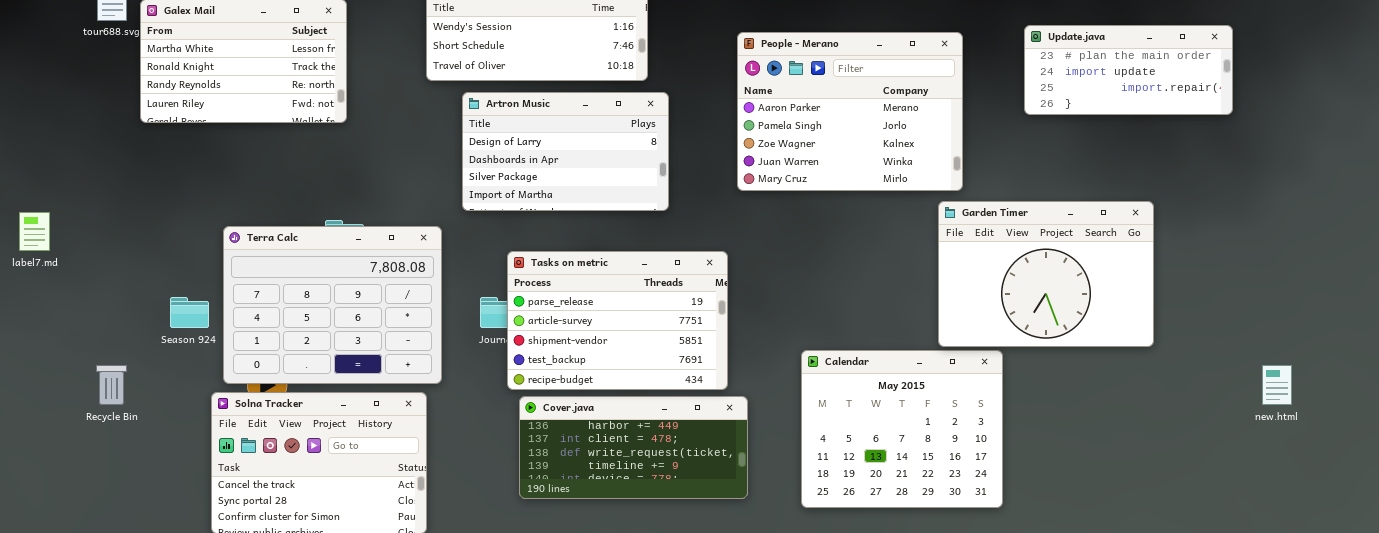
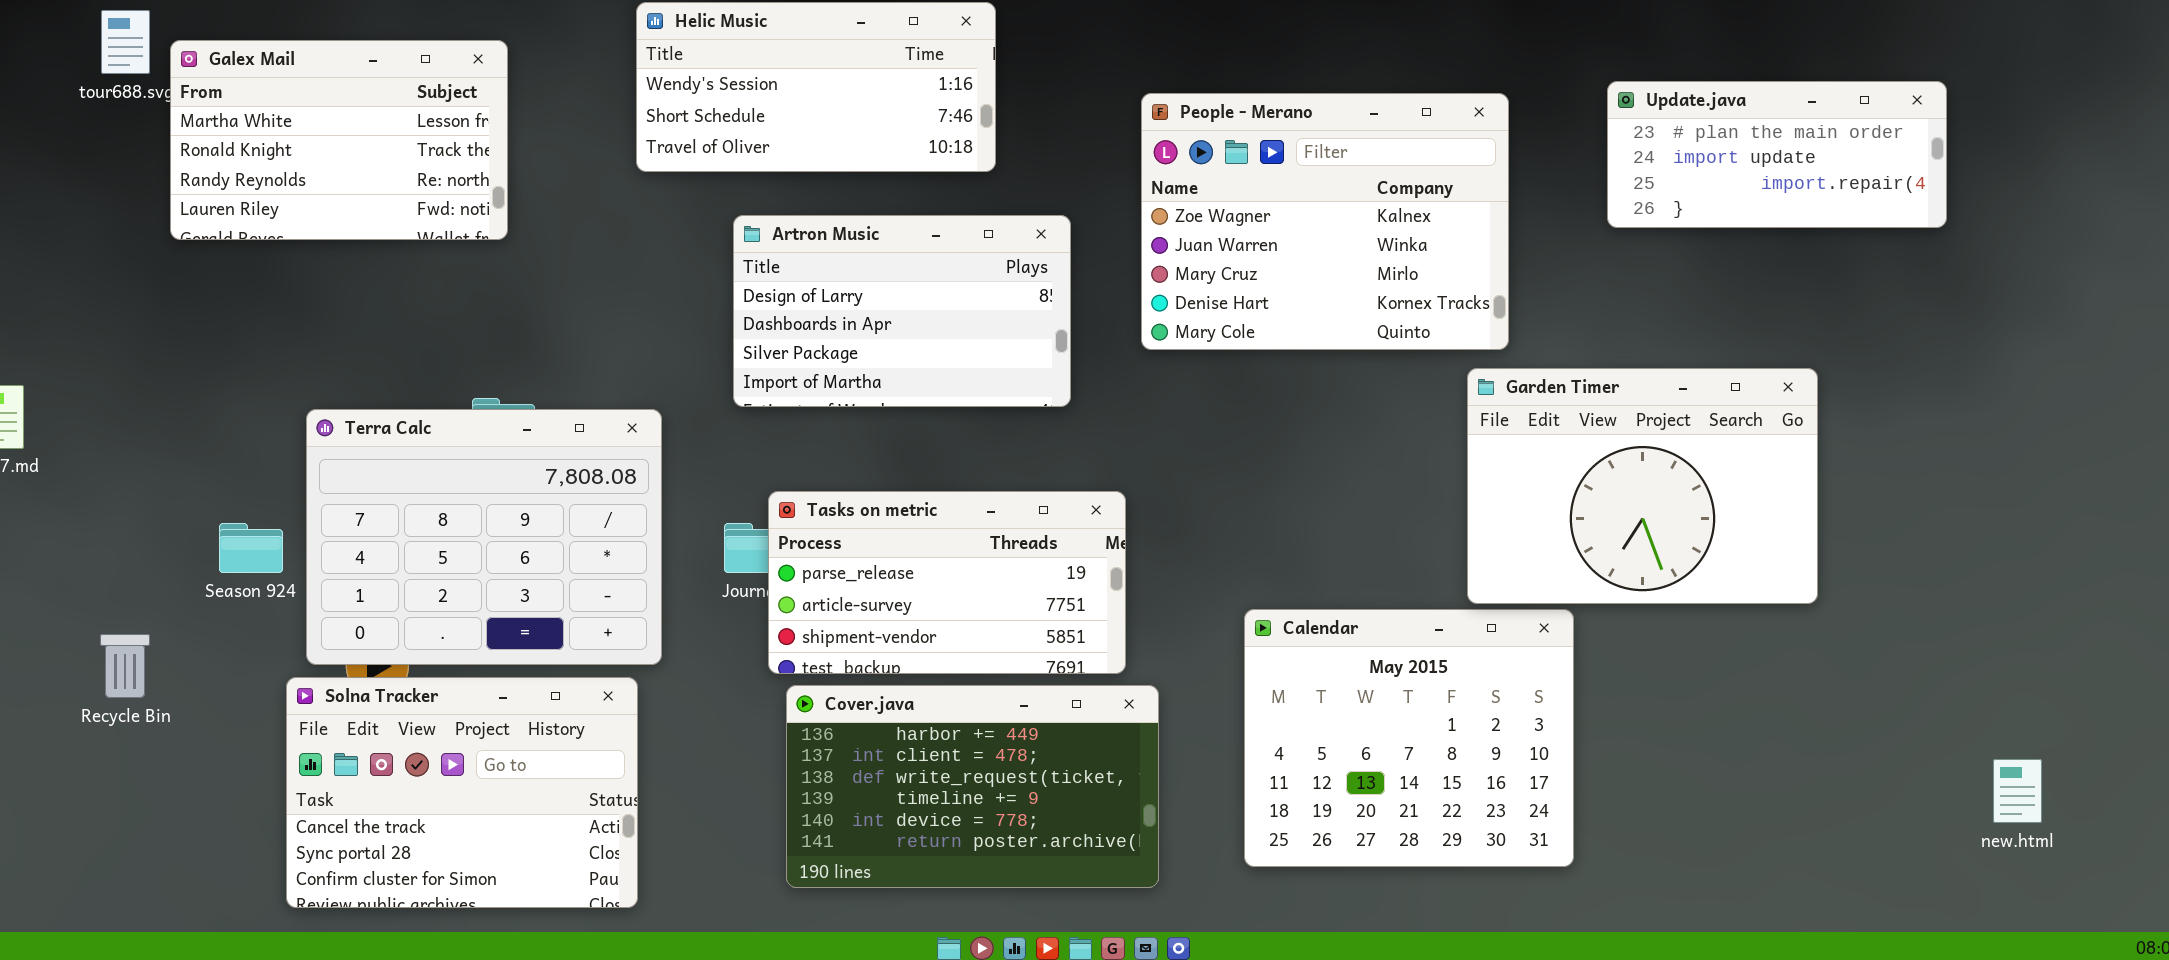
People - Merano: [737,32,963,191] -> [1141,93,1509,350], scrolled down 2 rows
Artron Music: [462,92,669,211] -> [733,215,1071,407], moved
Tasks on metric: [507,251,728,390] -> [768,491,1126,674], resized
new.html: [1262,365,1292,405] -> [1993,759,2042,823], moved
Cover.java: [519,396,748,499] -> [786,685,1159,888], resized

